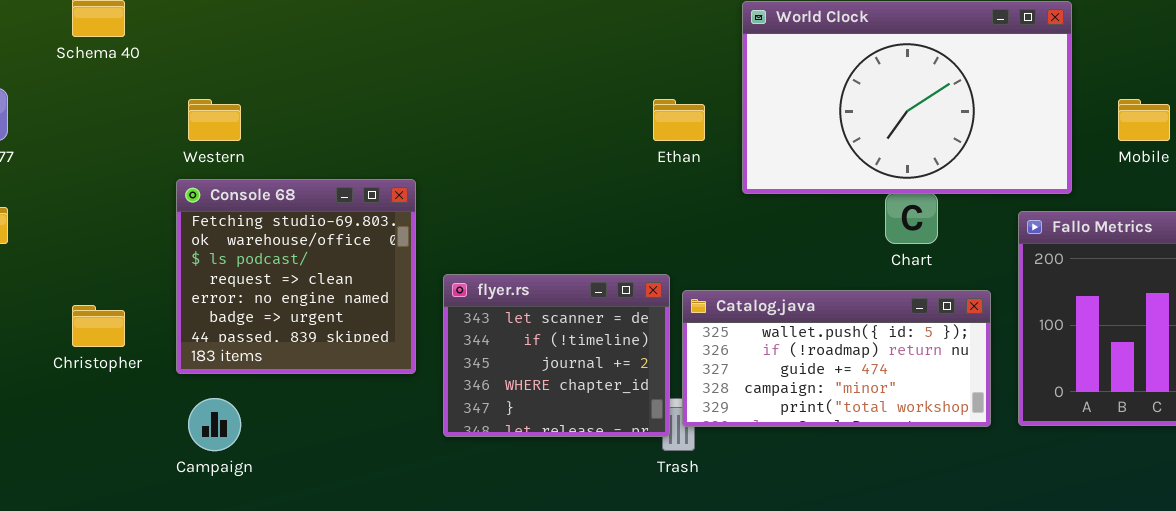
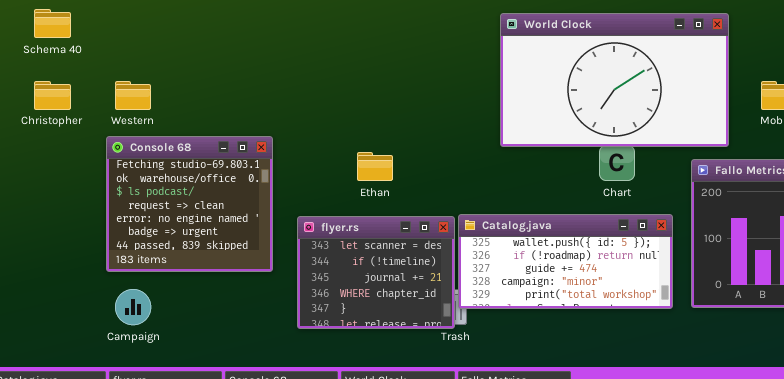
Ethan: [653,99,705,141] -> [357,152,393,181], moved
flyer.rs: [443,274,670,437] -> [297,216,455,329], moved
Christopher: [72,305,125,347] -> [34,81,71,110], moved

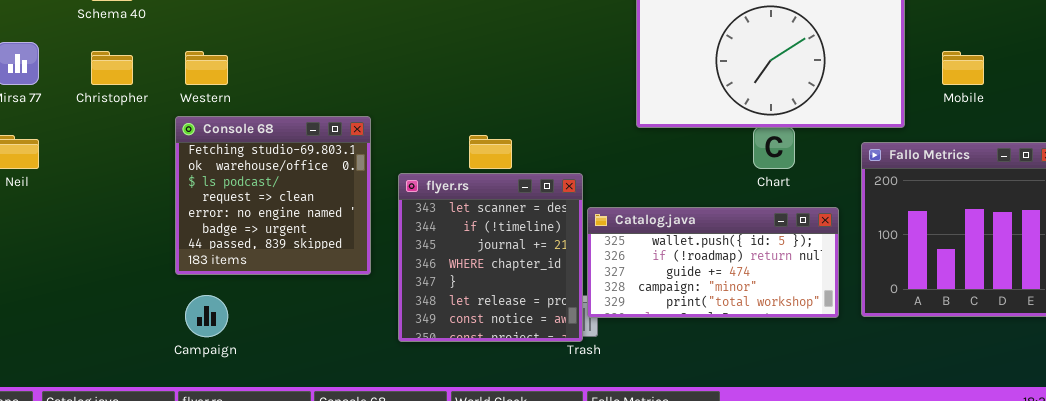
flyer.rs: [297,216,455,329] -> [398,173,583,342], resized

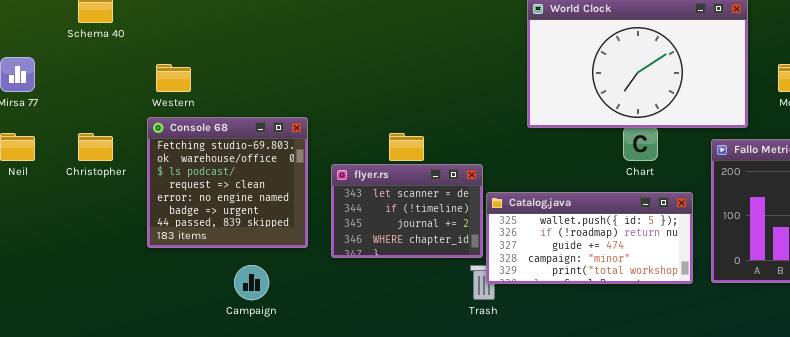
Christopher: [91,51,133,85] -> [78,133,113,161], moved
flyer.rs: [398,173,583,342] -> [331,164,483,258], resized
Campaign: [185,295,228,337] -> [234,265,269,300], moved

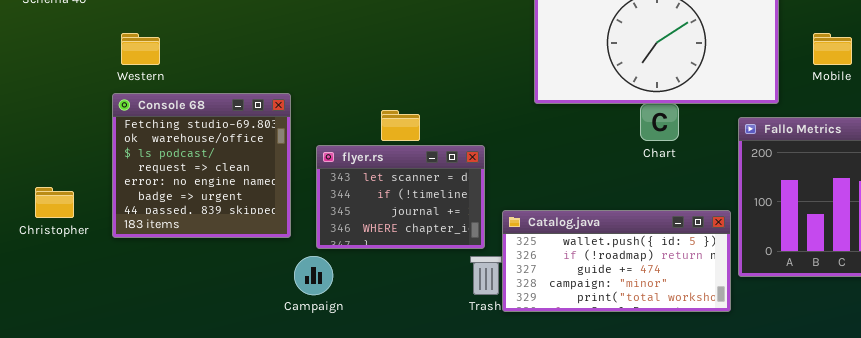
Christopher: [78,133,113,161] -> [35,187,74,218], moved
Catalog.java: [486,192,693,284] -> [502,210,731,312], moved
Campaign: [234,265,269,300] -> [294,256,333,295], moved

